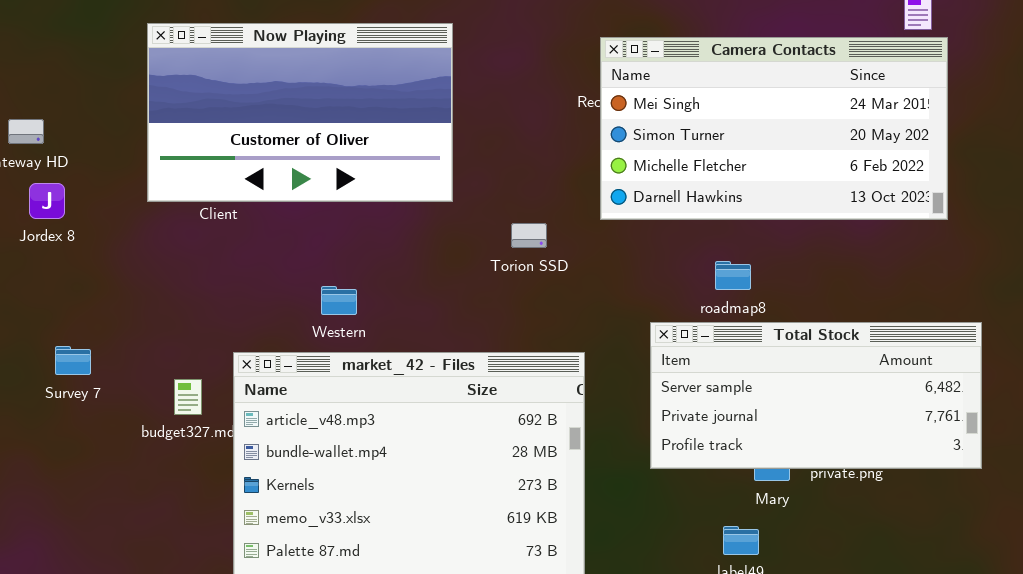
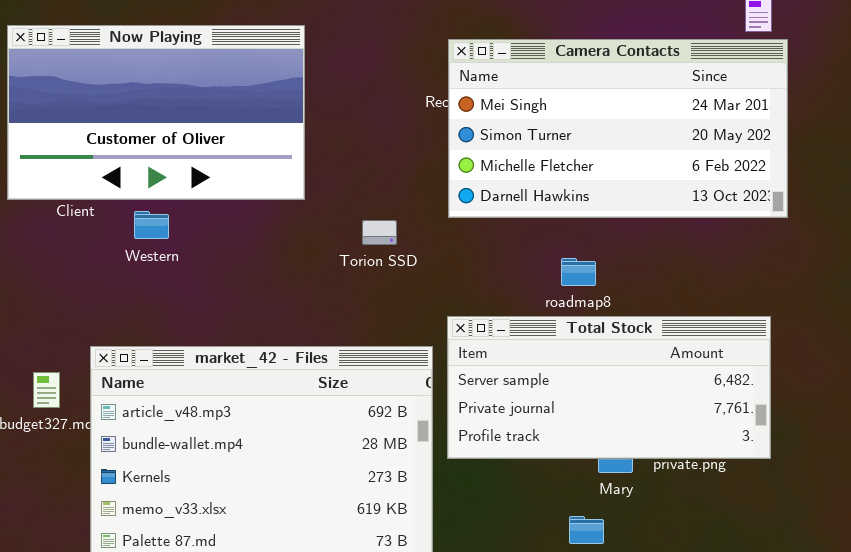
Western: [321,286,357,315] -> [134,211,169,239], moved
Total Stock: [650,322,982,469] -> [447,316,771,459], moved

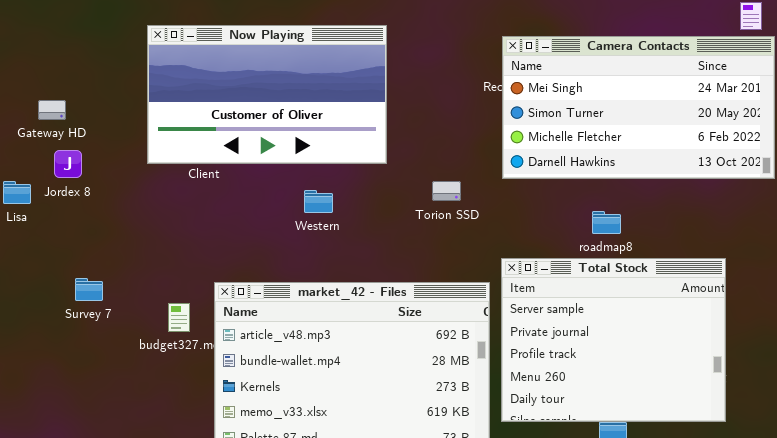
Western: [134,211,169,239] -> [304,190,333,213], moved
Total Stock: [447,316,771,459] -> [501,258,726,422], resized

